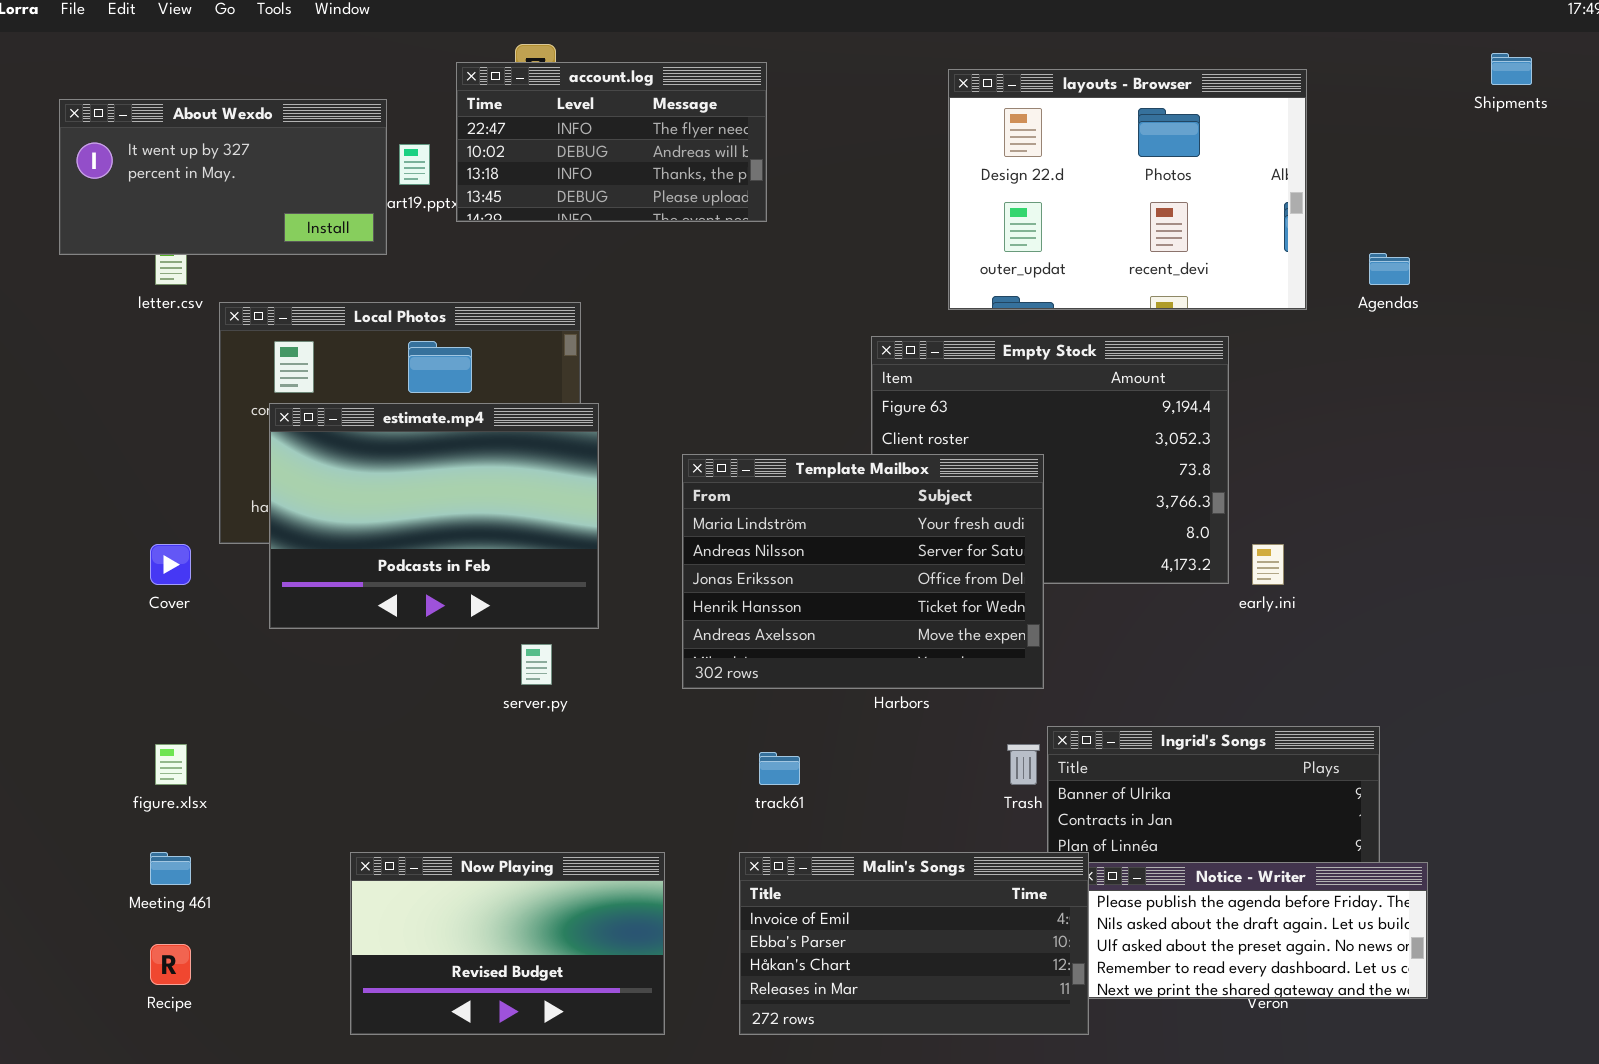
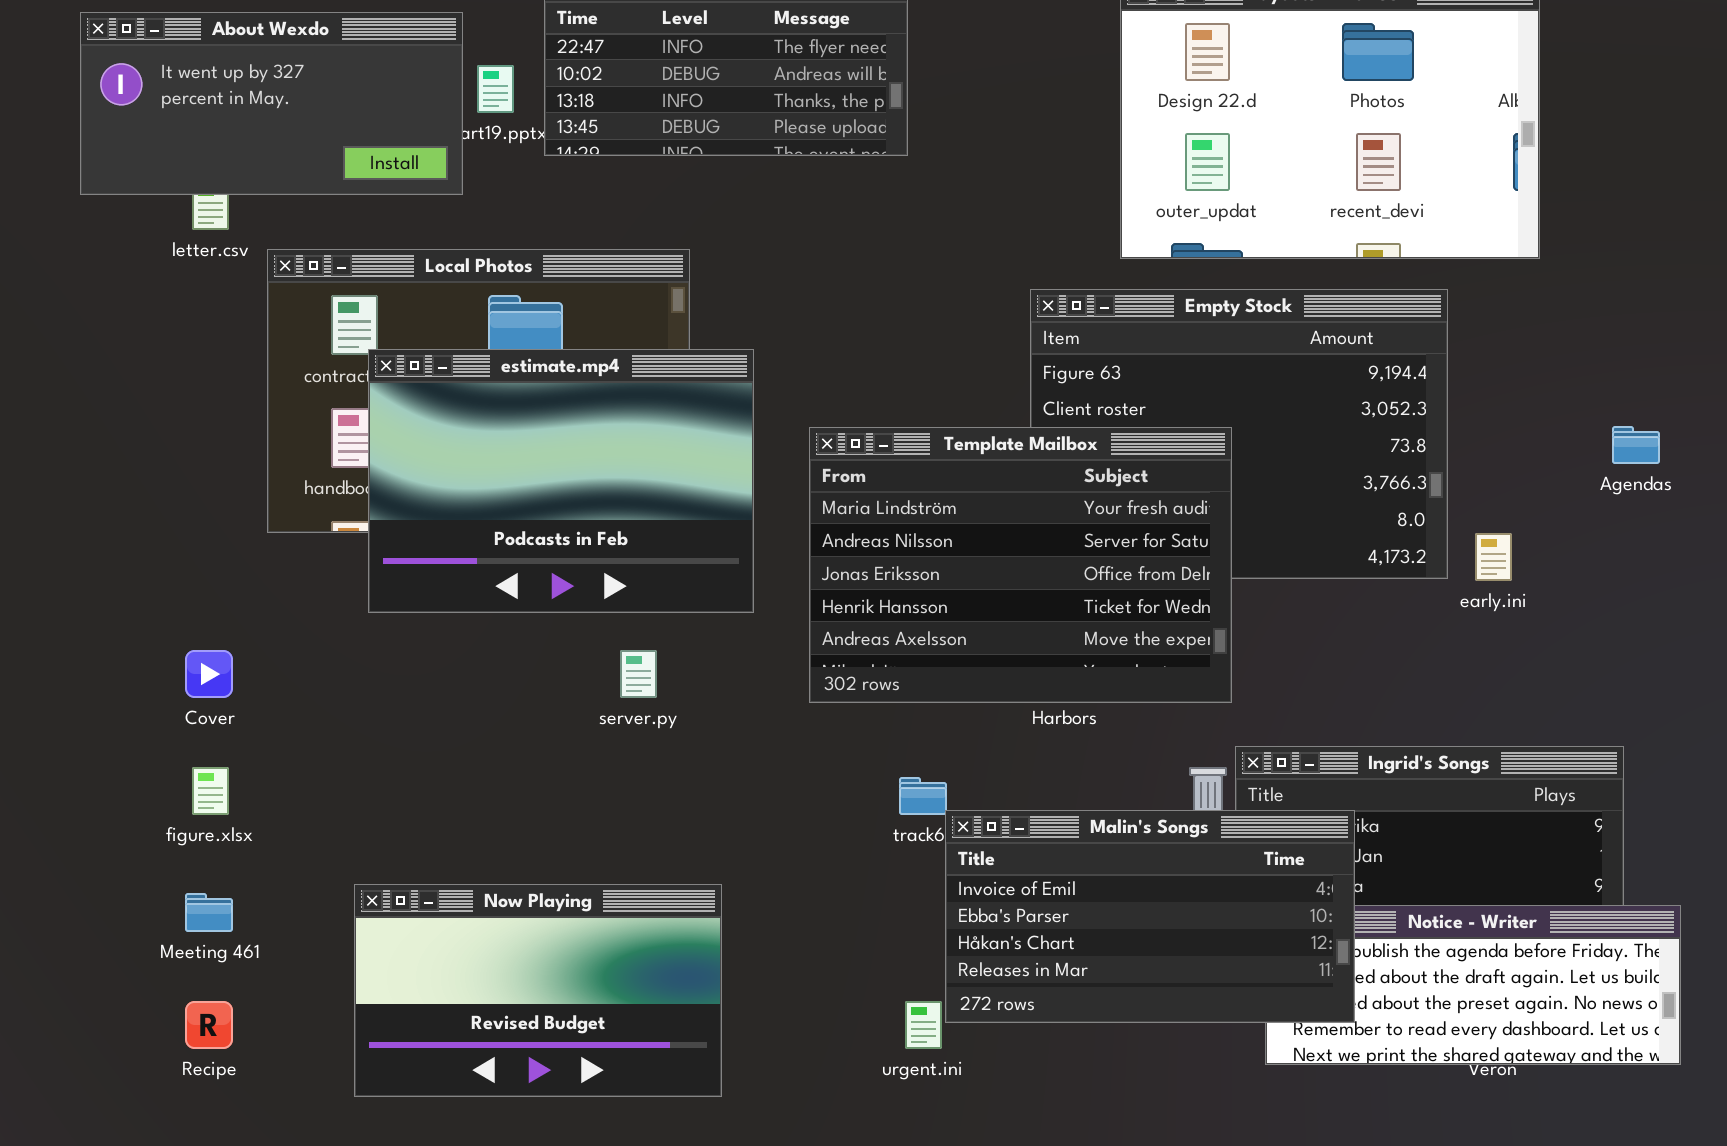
Agendas: [1369,253,1410,285] -> [1612,426,1660,464], moved
estimate.mp4: [269,403,599,629] -> [368,349,754,613], moved
Cover: [150,544,191,585] -> [185,650,233,698], moved
Now Playing: [350,852,665,1035] -> [354,884,722,1097], moved
Malin's Songs: [739,852,1089,1035] -> [945,810,1355,1023], moved

